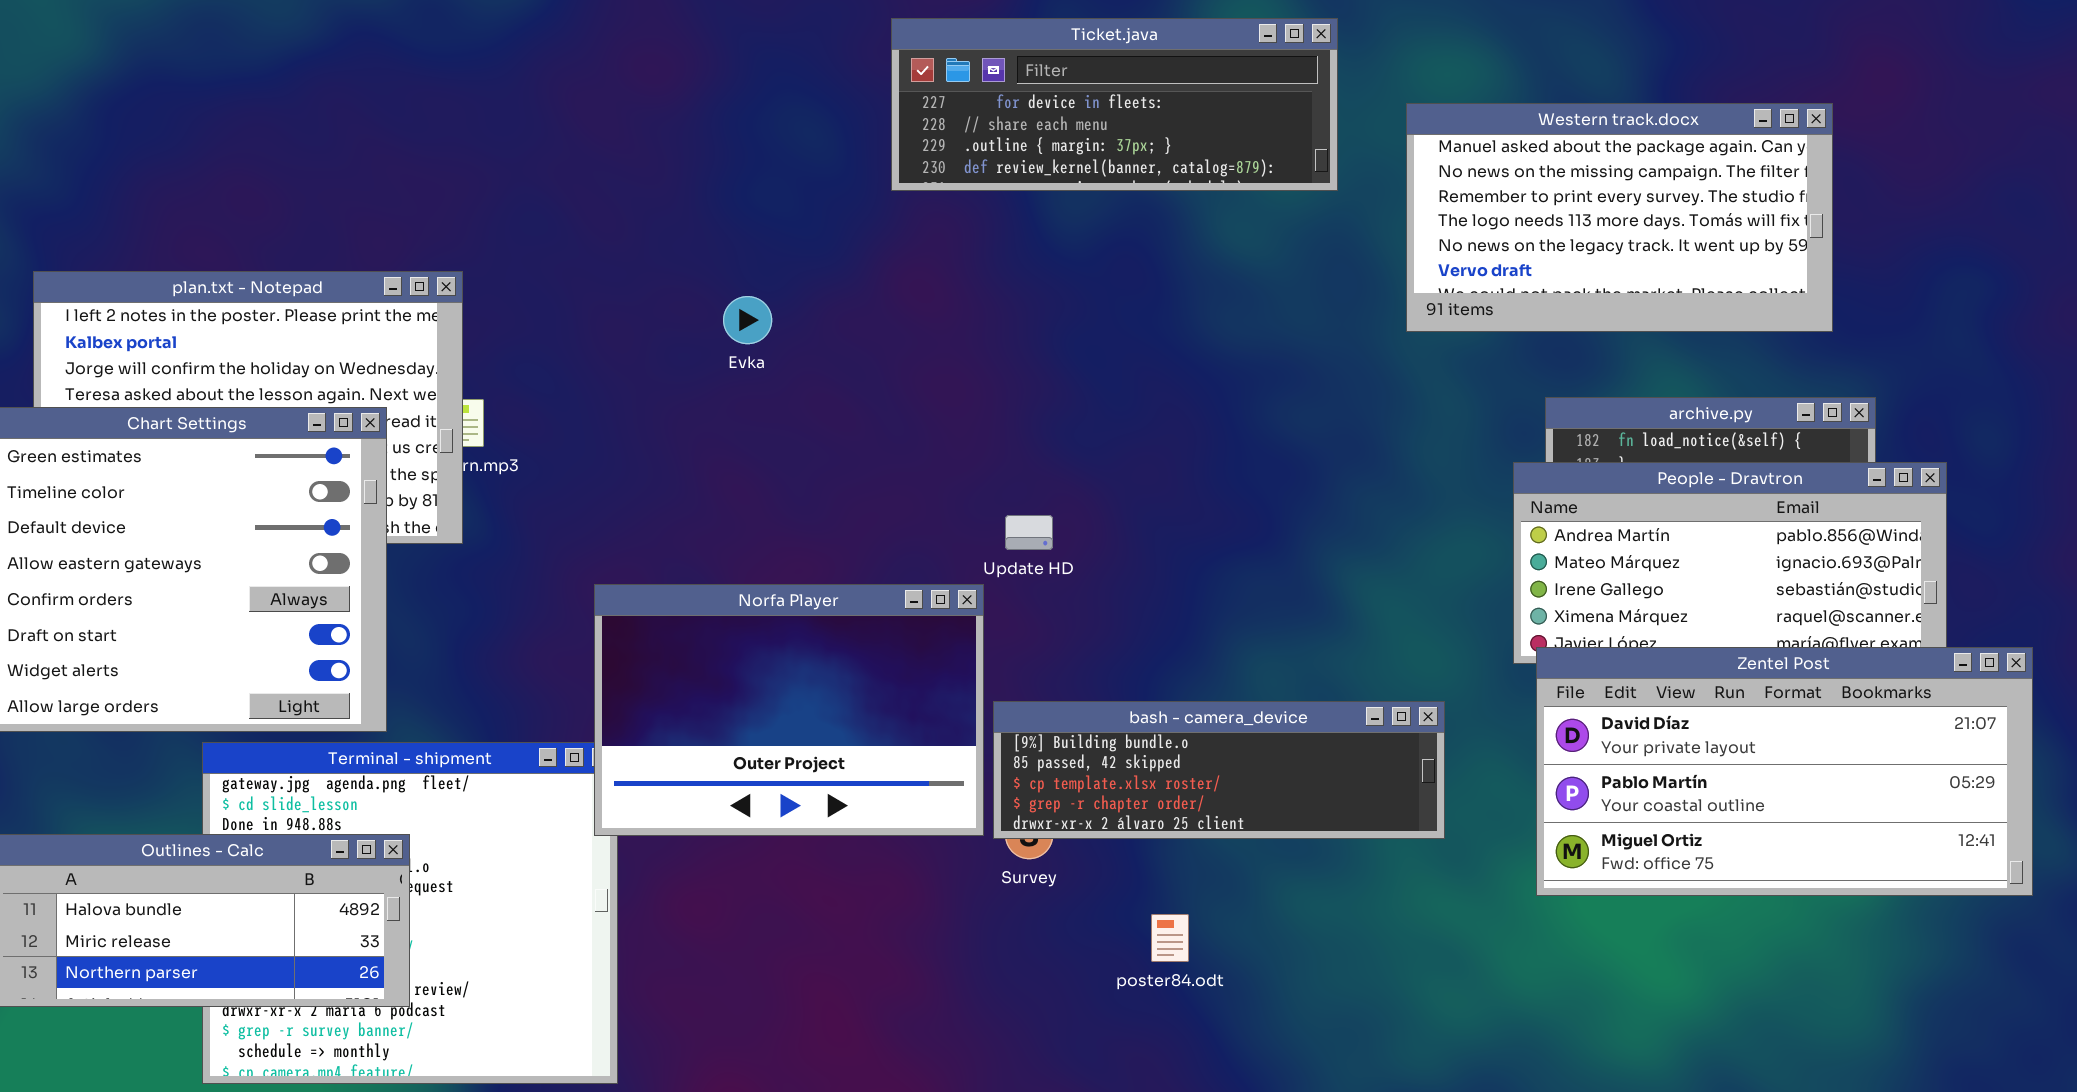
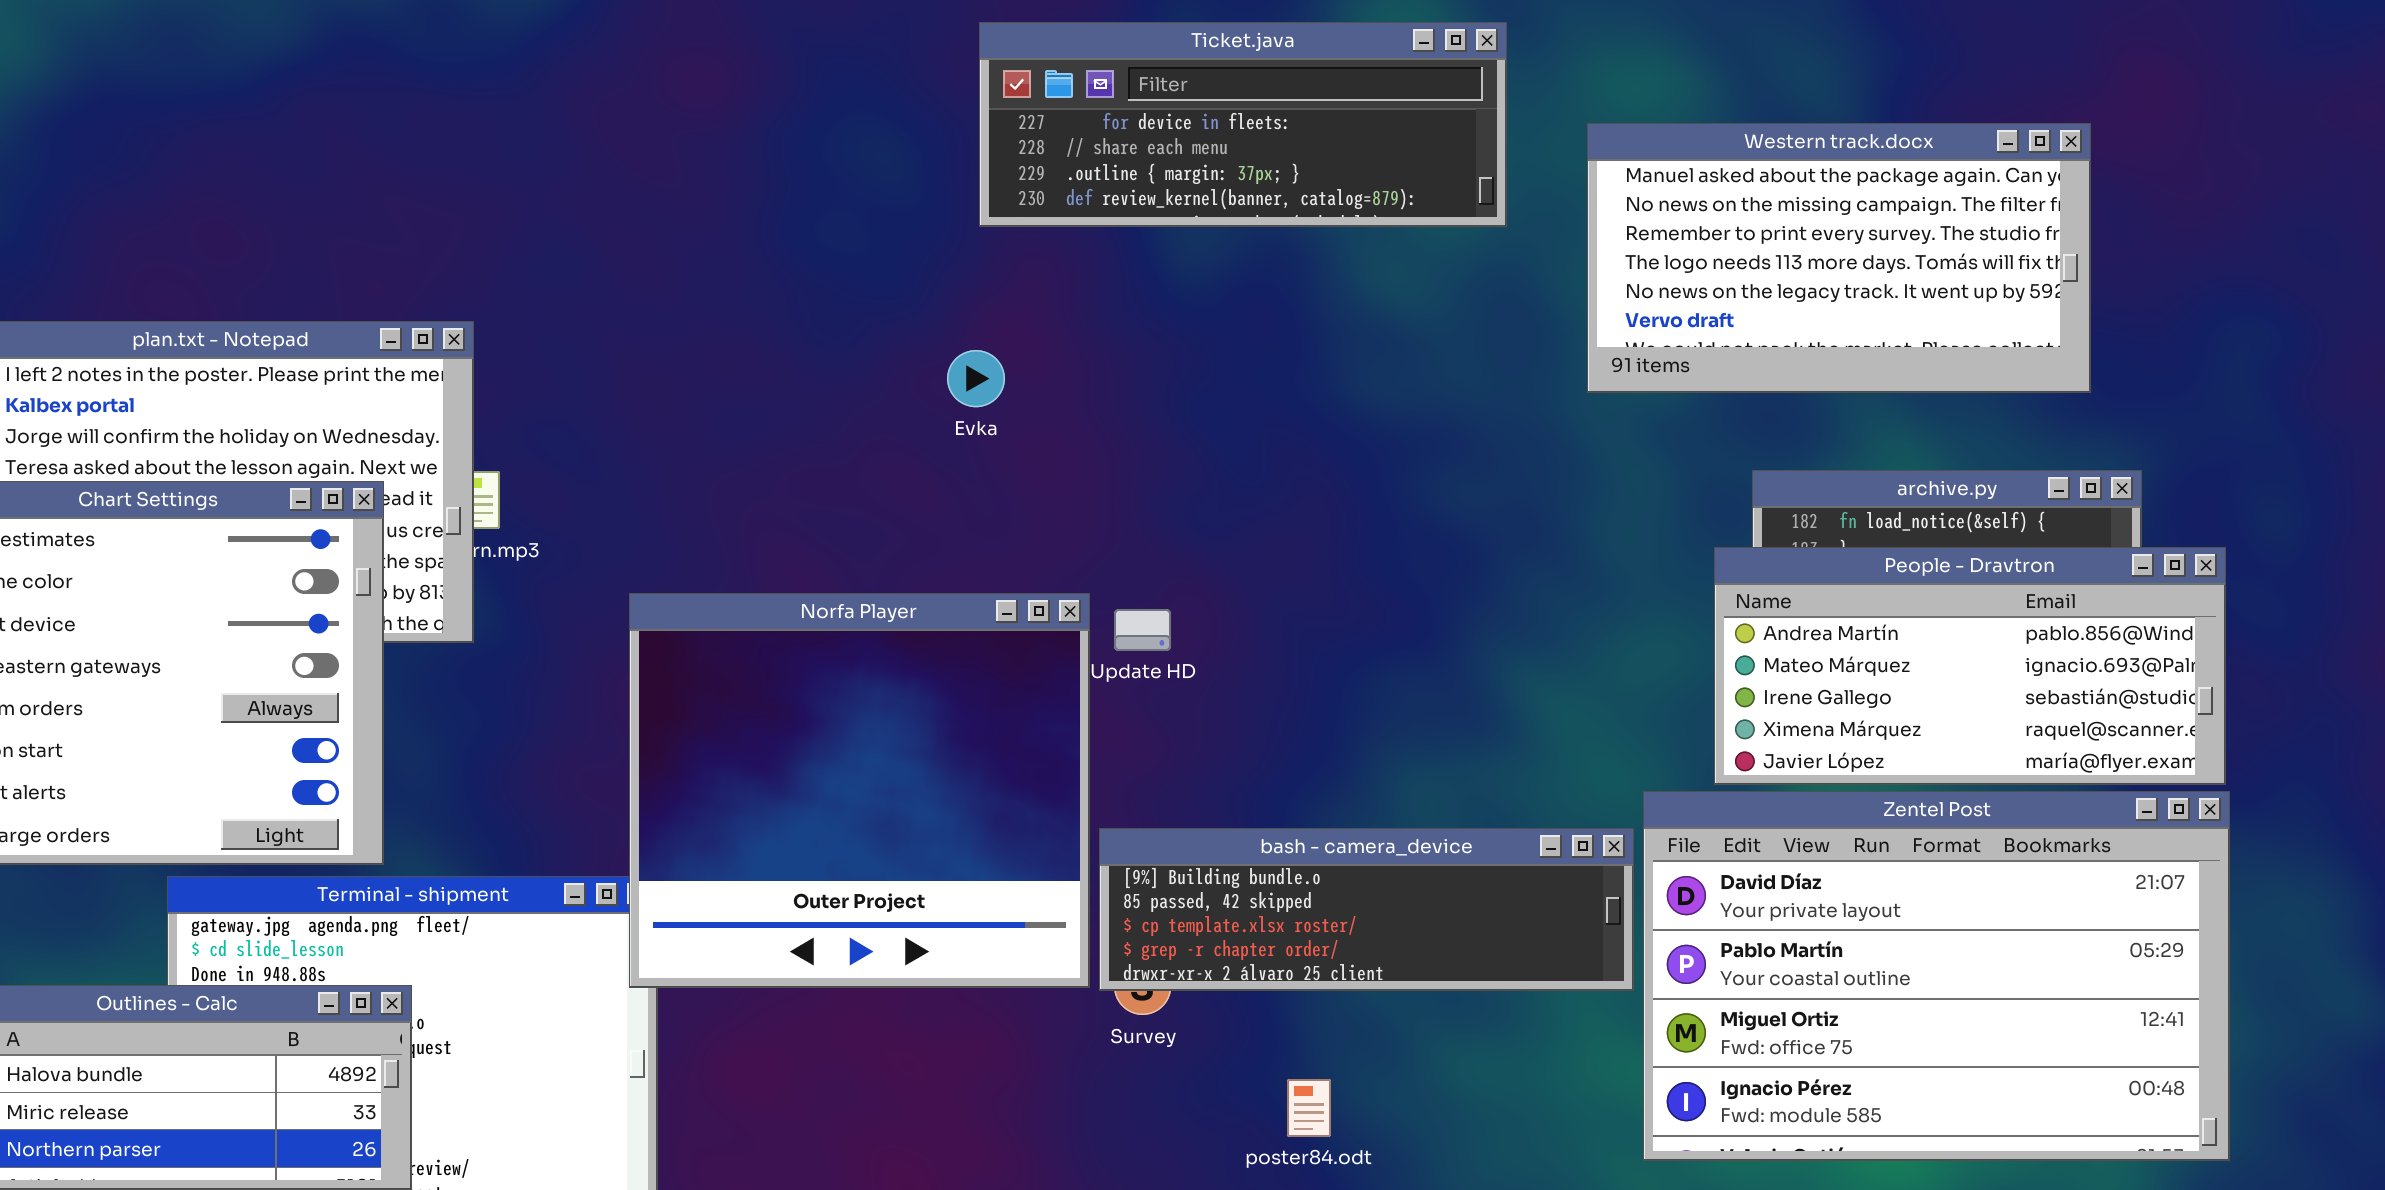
Evka: [723,296,772,344] -> [947,350,1005,407], moved
Norfa Player: [594,584,984,836] -> [629,593,1090,988], resized
Zentel Post: [1536,647,2033,896] -> [1643,791,2230,1161], moved, resized

